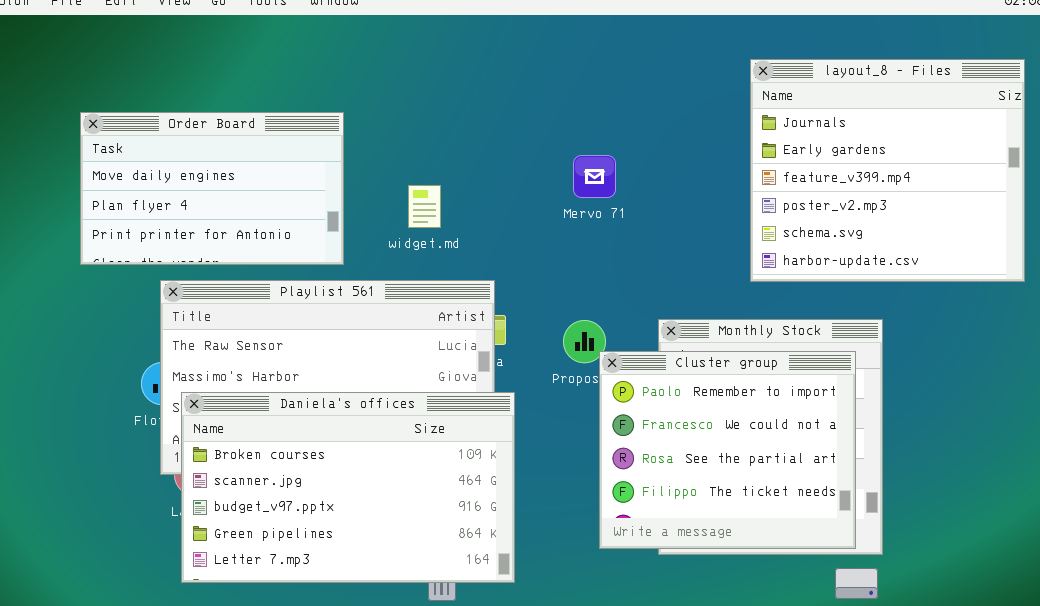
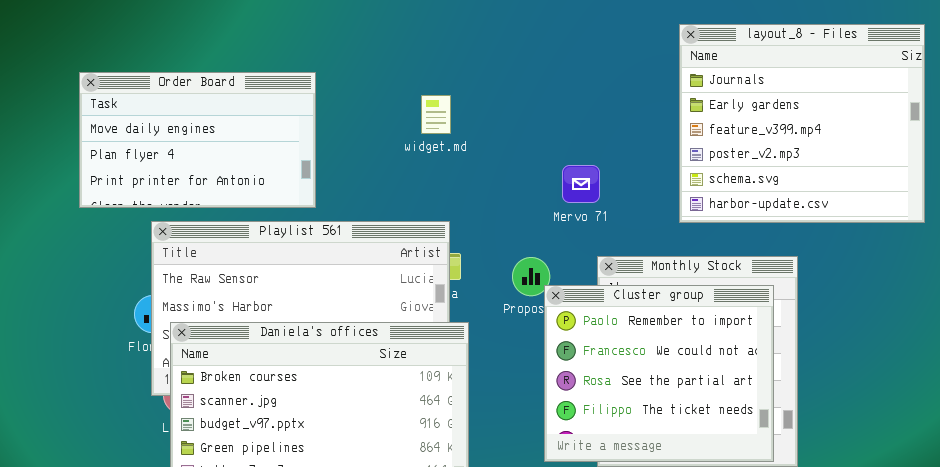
Mervo 71: [573,155,616,198] -> [562,165,600,203], moved
widget.md: [408,185,441,228] -> [421,95,451,134], moved

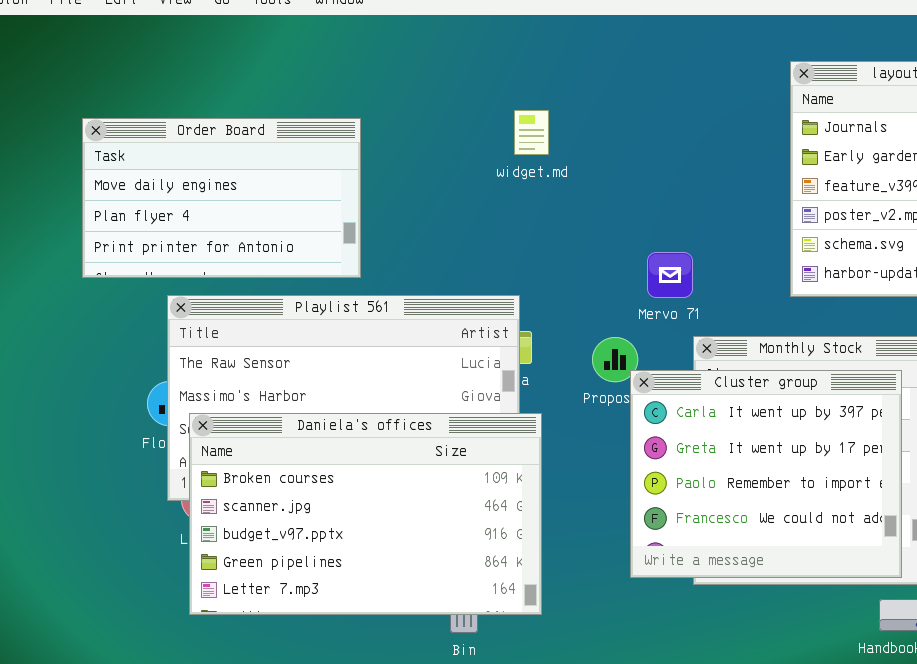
widget.md: [421,95,451,134] -> [514,110,549,155], moved
Mervo 71: [562,165,600,203] -> [647,252,693,298], moved
Cluster group: [544,285,774,462] -> [630,370,902,578], scrolled up 2 rows

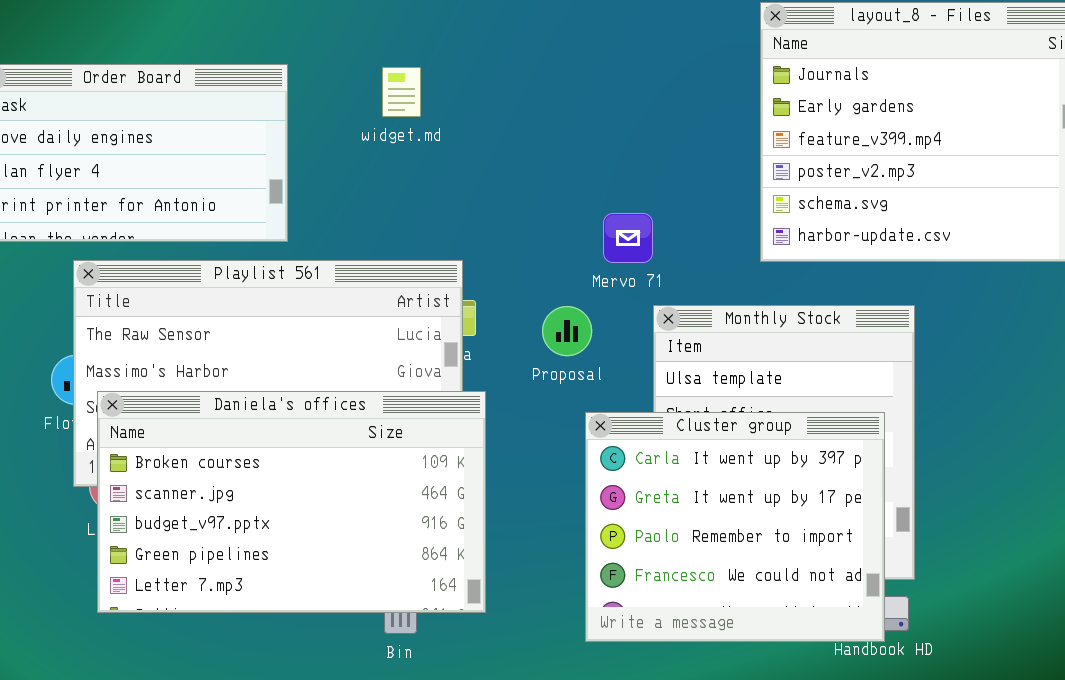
widget.md: [514,110,549,155] -> [382,67,421,117], moved
Cluster group: [630,370,902,578] -> [585,412,885,642], moved

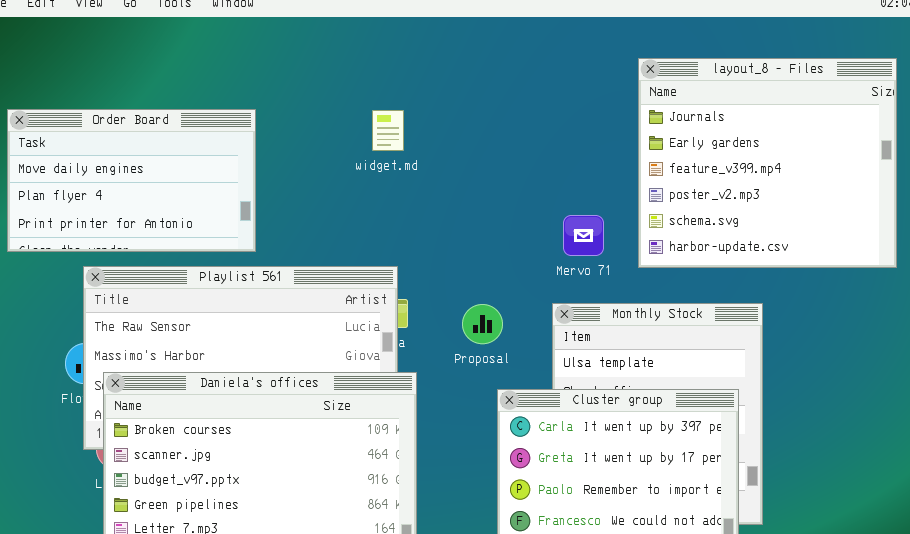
widget.md: [382,67,421,117] -> [372,110,404,151], moved
Mervo 71: [603,213,653,263] -> [563,215,604,256], moved

